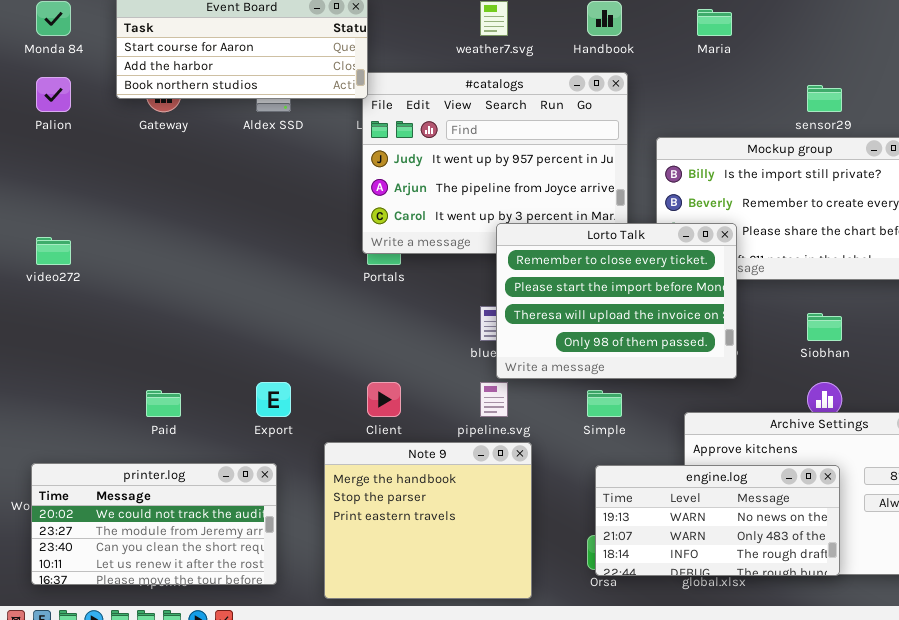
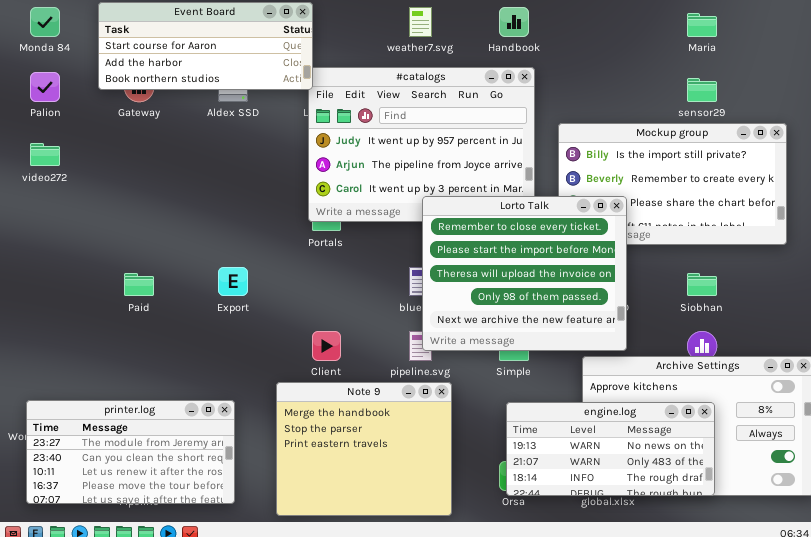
Maria: [697,9,732,36] -> [687,13,717,37], moved
Lorto Talk: [496,223,737,379] -> [422,196,627,351], resized
video272: [36,237,71,265] -> [30,143,60,166], moved
Export: [256,382,291,417] -> [218,267,248,296], moved
Paid: [146,390,181,417] -> [124,273,154,296], moved
printer.log: [31,463,277,585] -> [26,400,235,504], scrolled down 1 row

